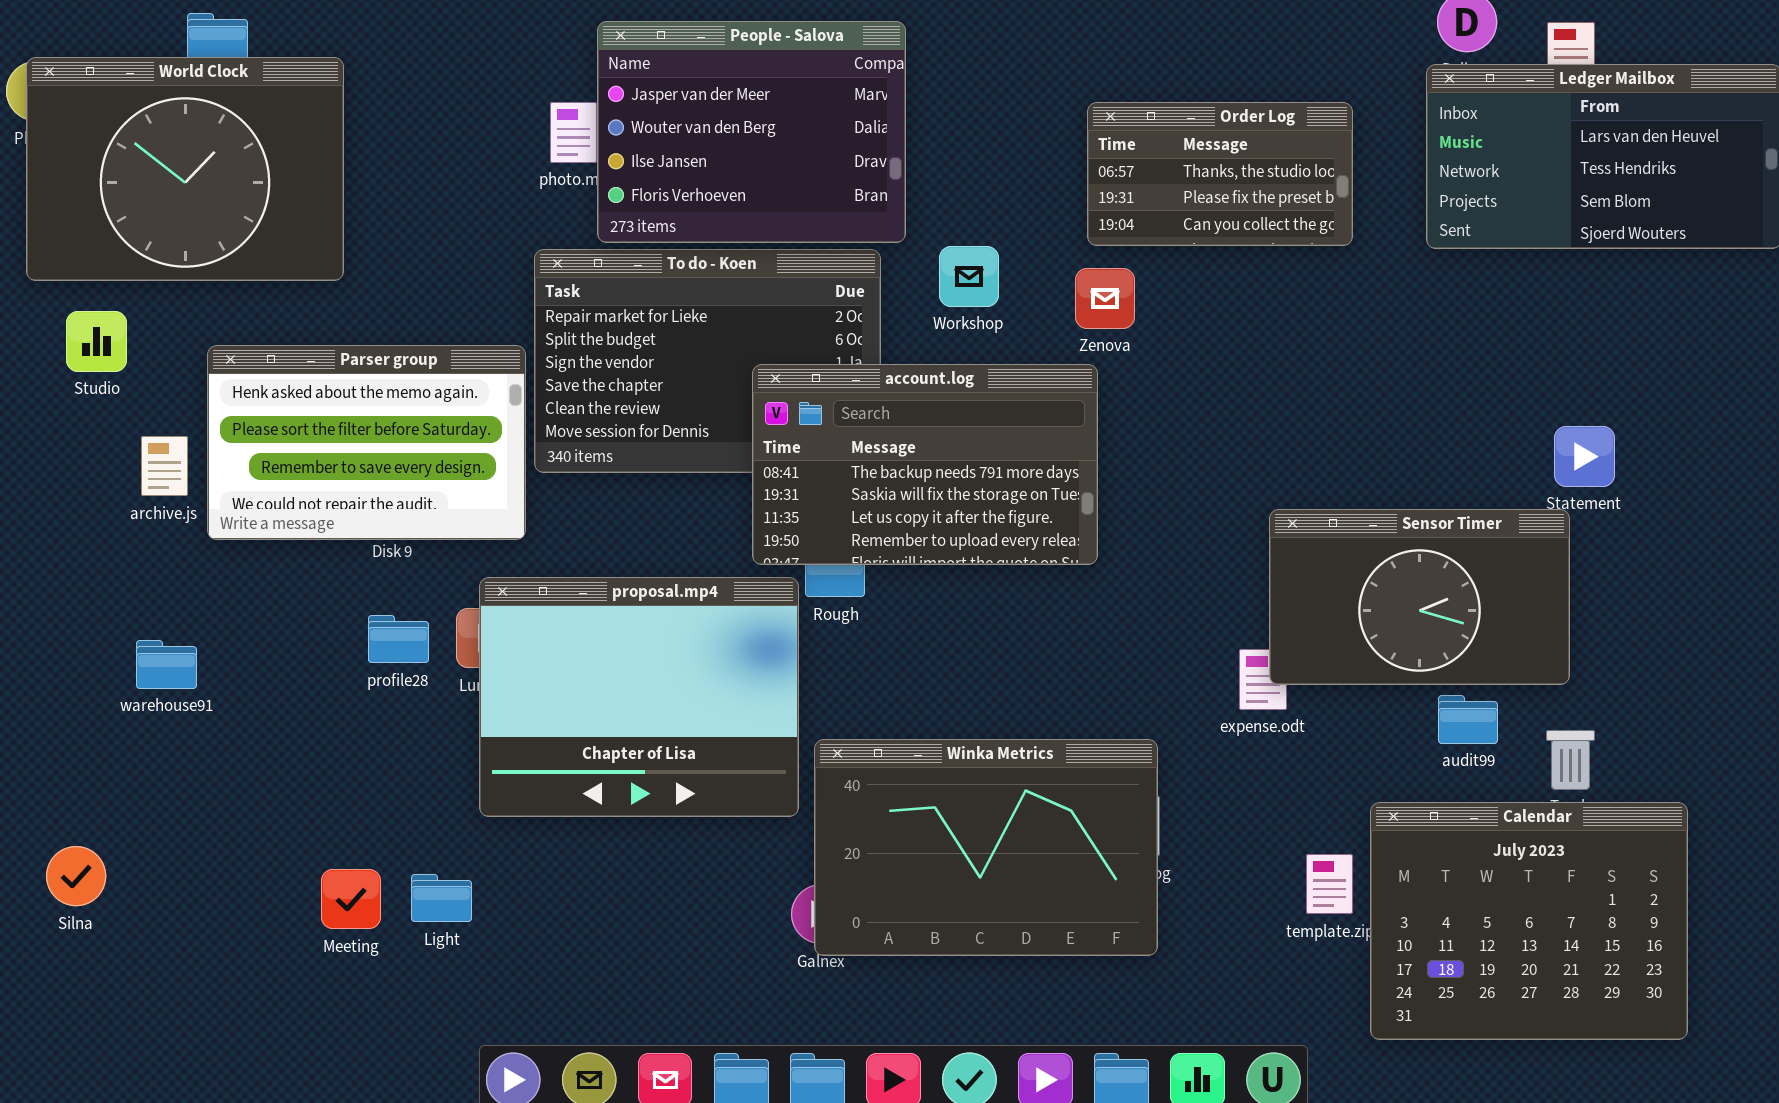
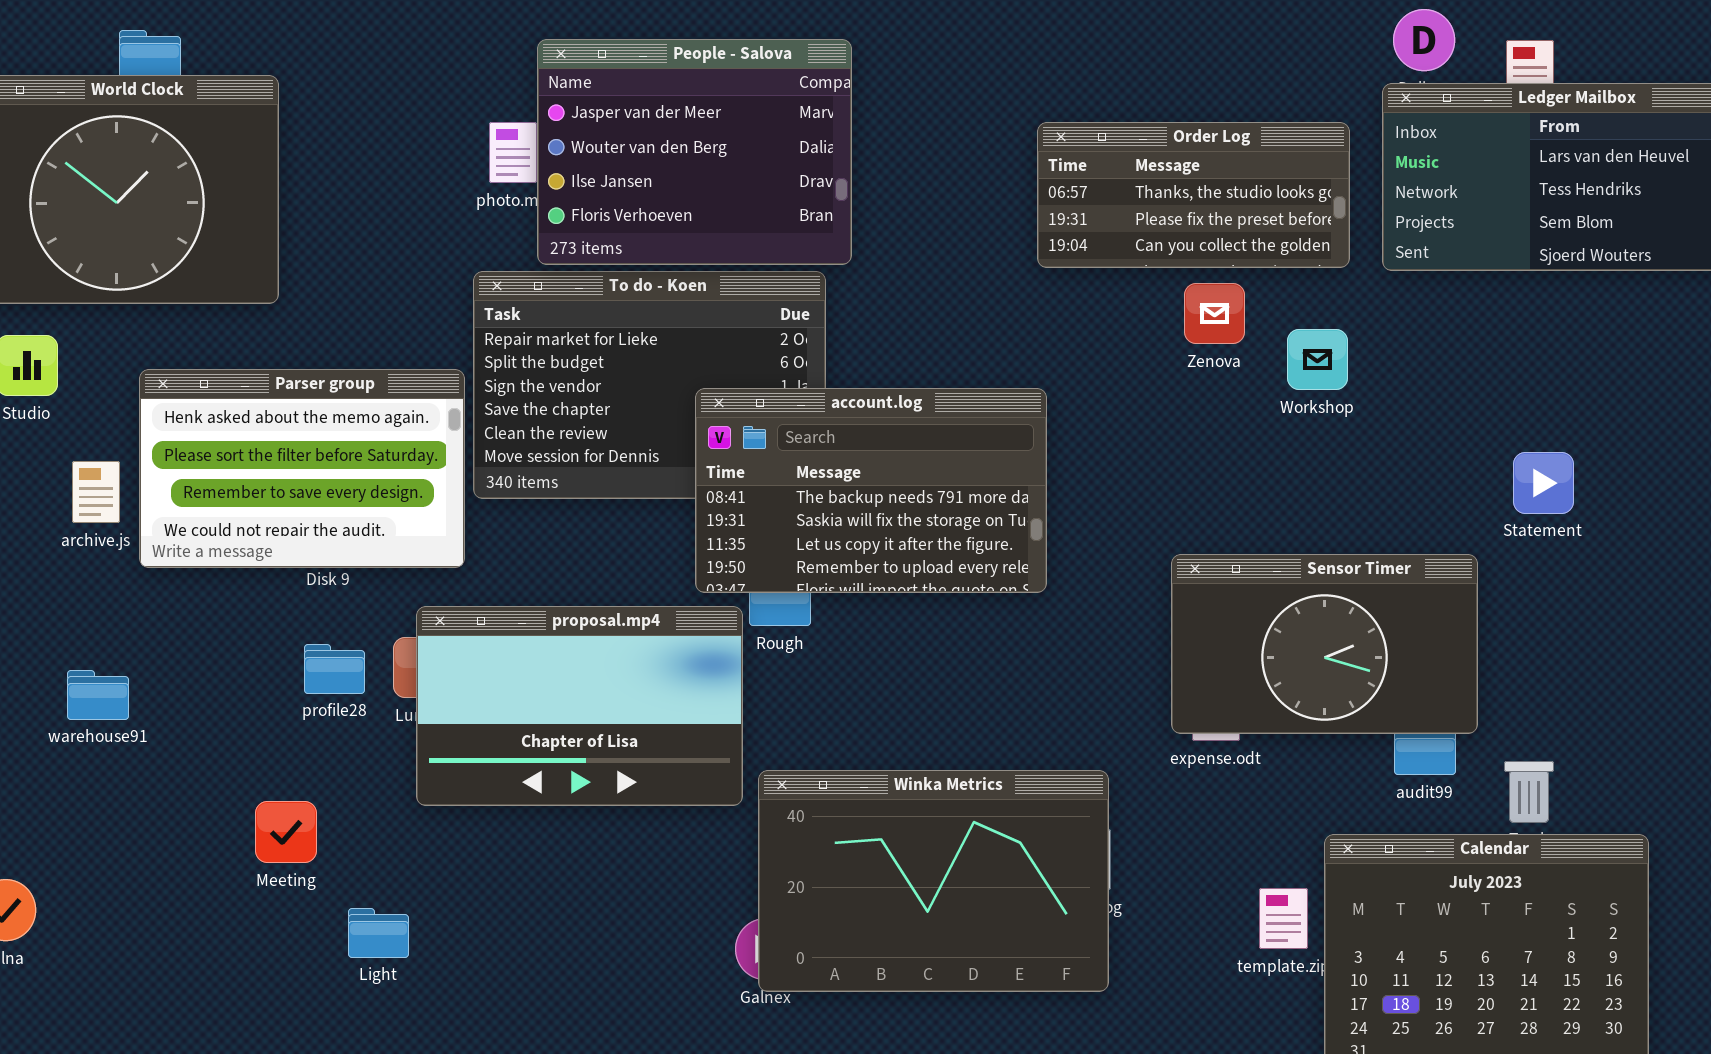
Order Log: [1087,102,1353,246] -> [1037,122,1350,268], resized
Workshop: [939,246,999,307] -> [1287,329,1348,390], moved
Zenova: [1075,268,1135,329] -> [1184,283,1245,344], moved
Sensor Timer: [1269,509,1570,685] -> [1171,554,1478,734], moved
proposal.mp4: [479,577,799,817] -> [416,606,743,806], resized
Meeting: [321,869,381,929] -> [255,801,317,863], moved

